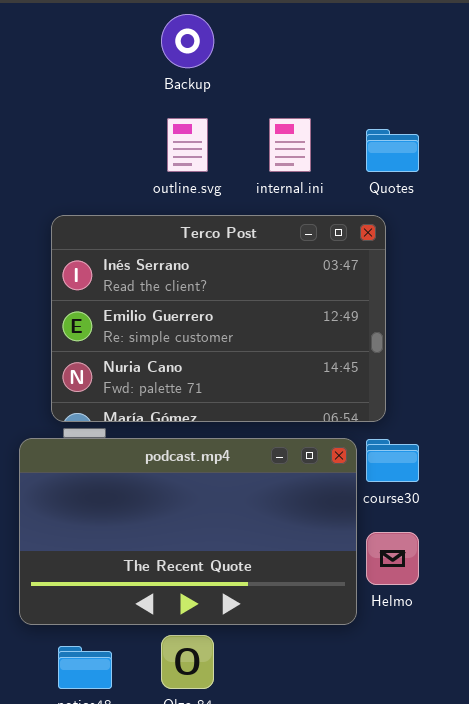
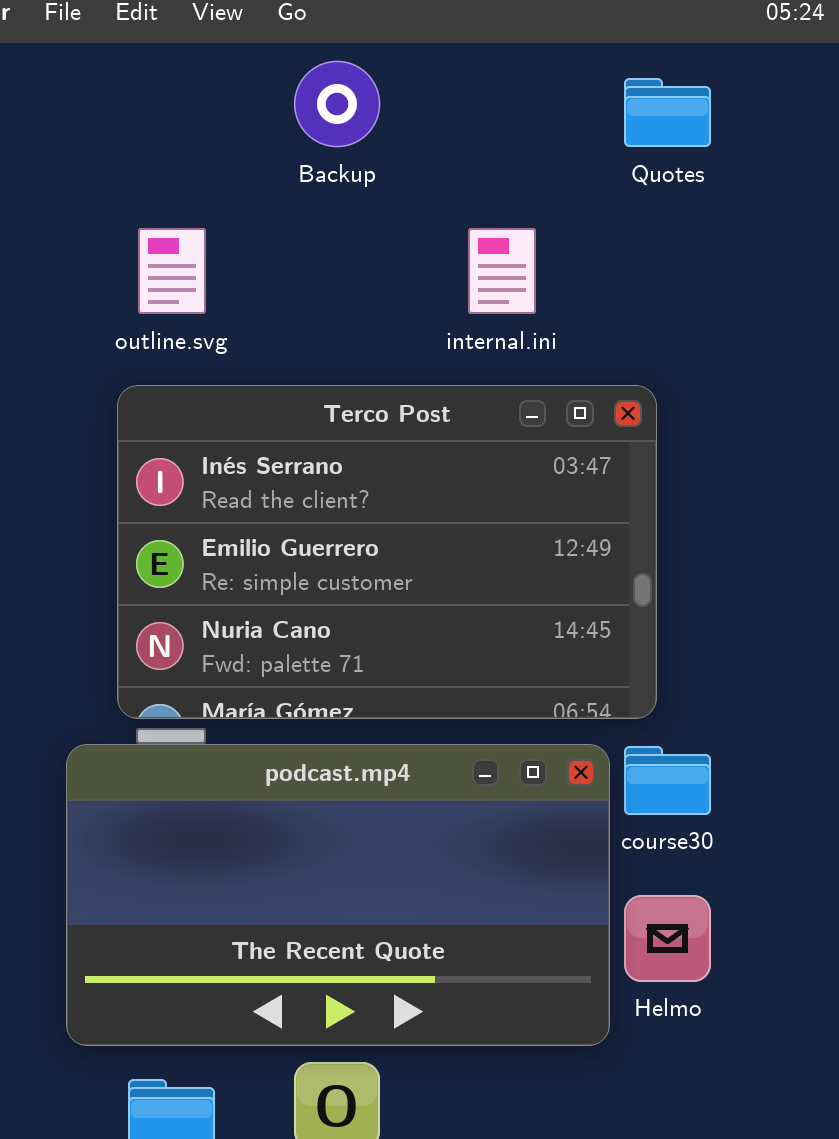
outline.svg: [167,118,208,172] -> [138,228,206,314], moved
Quotes: [366,129,419,172] -> [624,78,711,147], moved

